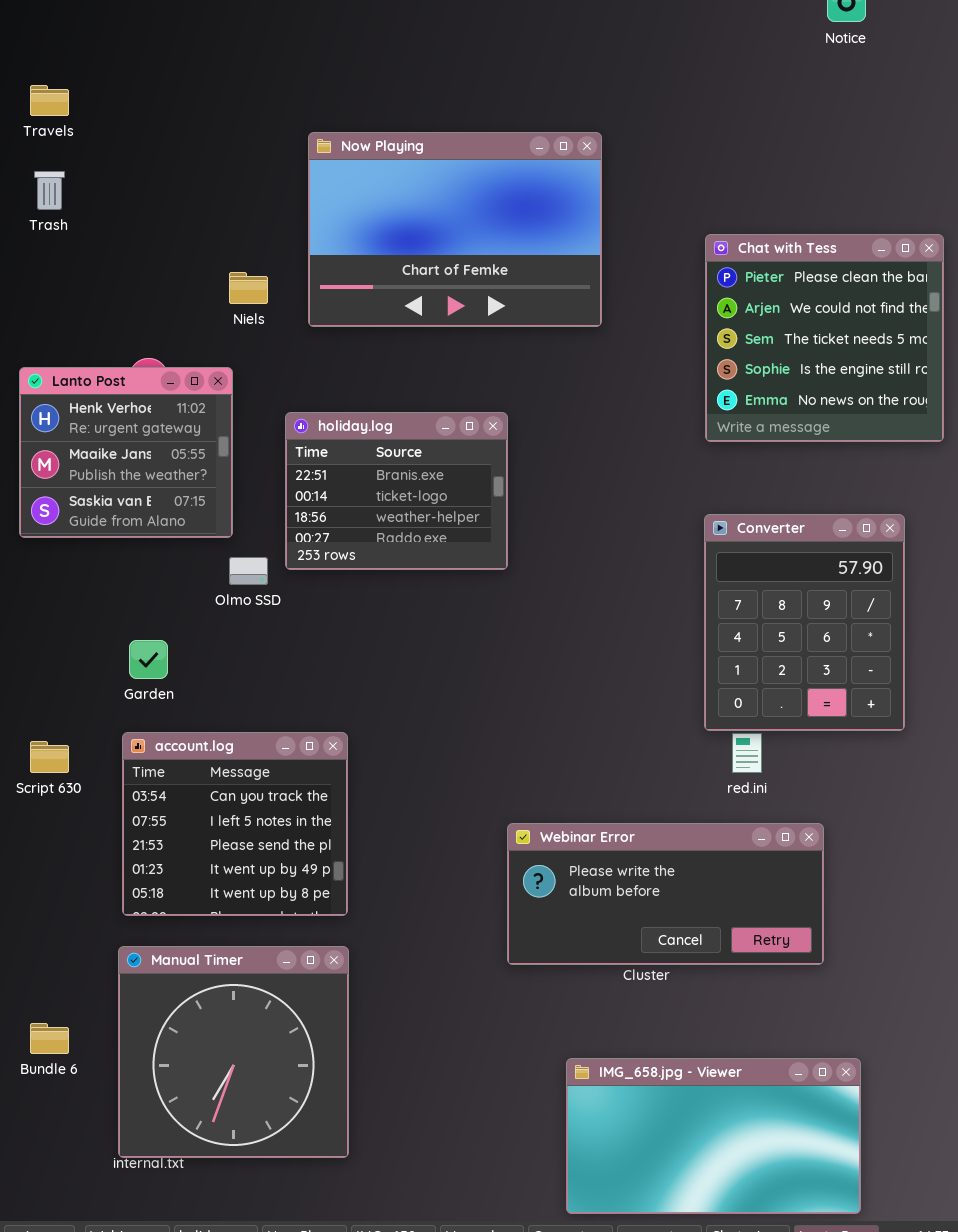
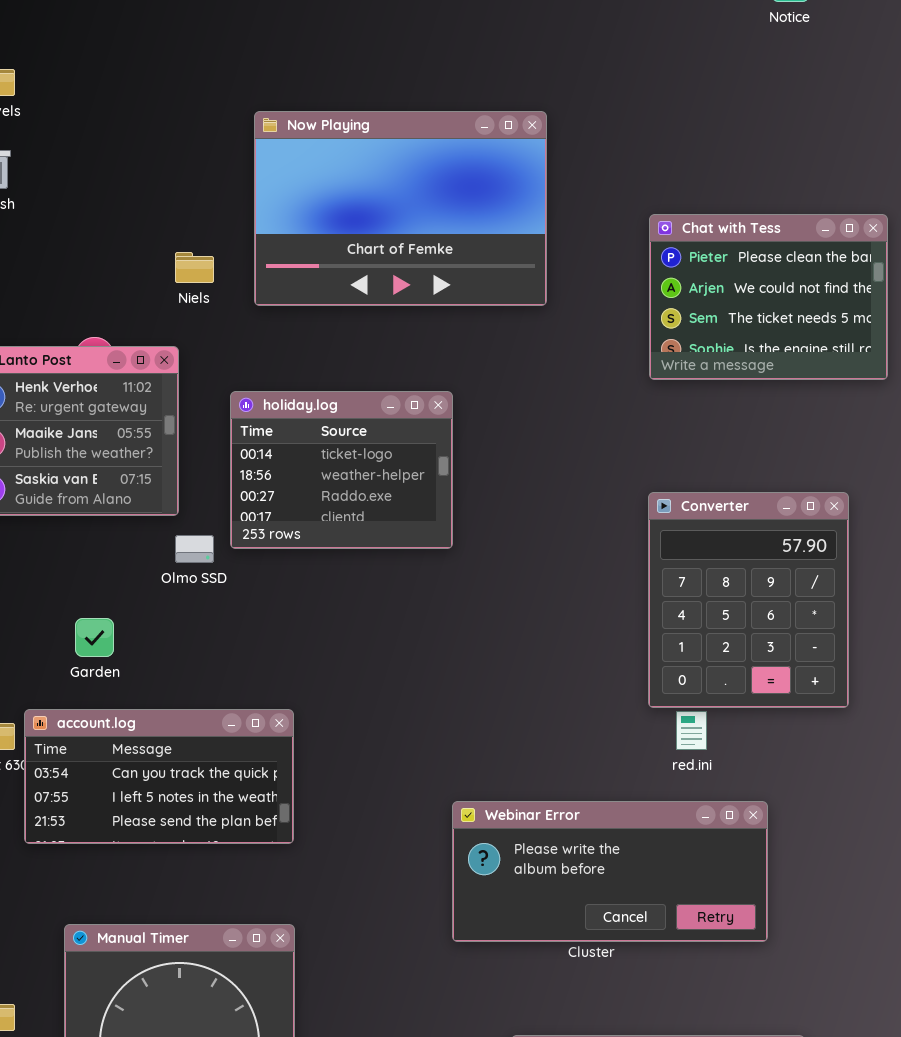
Chat with Tess: [705,234,944,442] -> [649,214,888,380], resized
holiday.log: [285,412,508,570] -> [230,391,453,549], scrolled down 1 row
account.log: [122,732,348,916] -> [24,709,294,844], resized

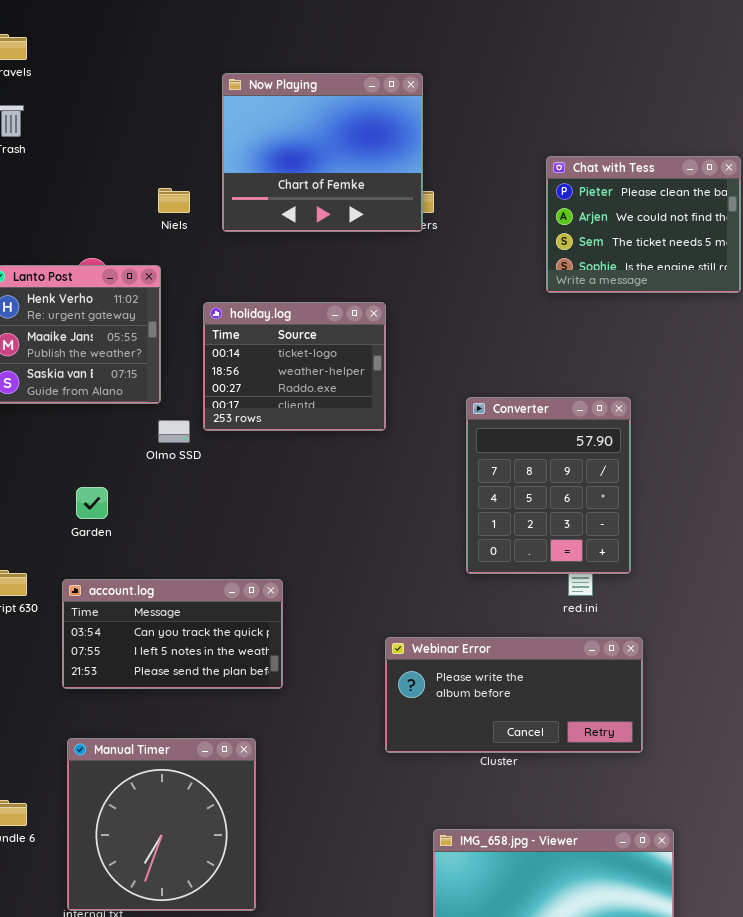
Now Playing: [254,111,547,306] -> [222,73,423,232], resized
Converter: [648,492,849,708] -> [466,397,631,574], moved
account.log: [24,709,294,844] -> [62,579,283,689], moved

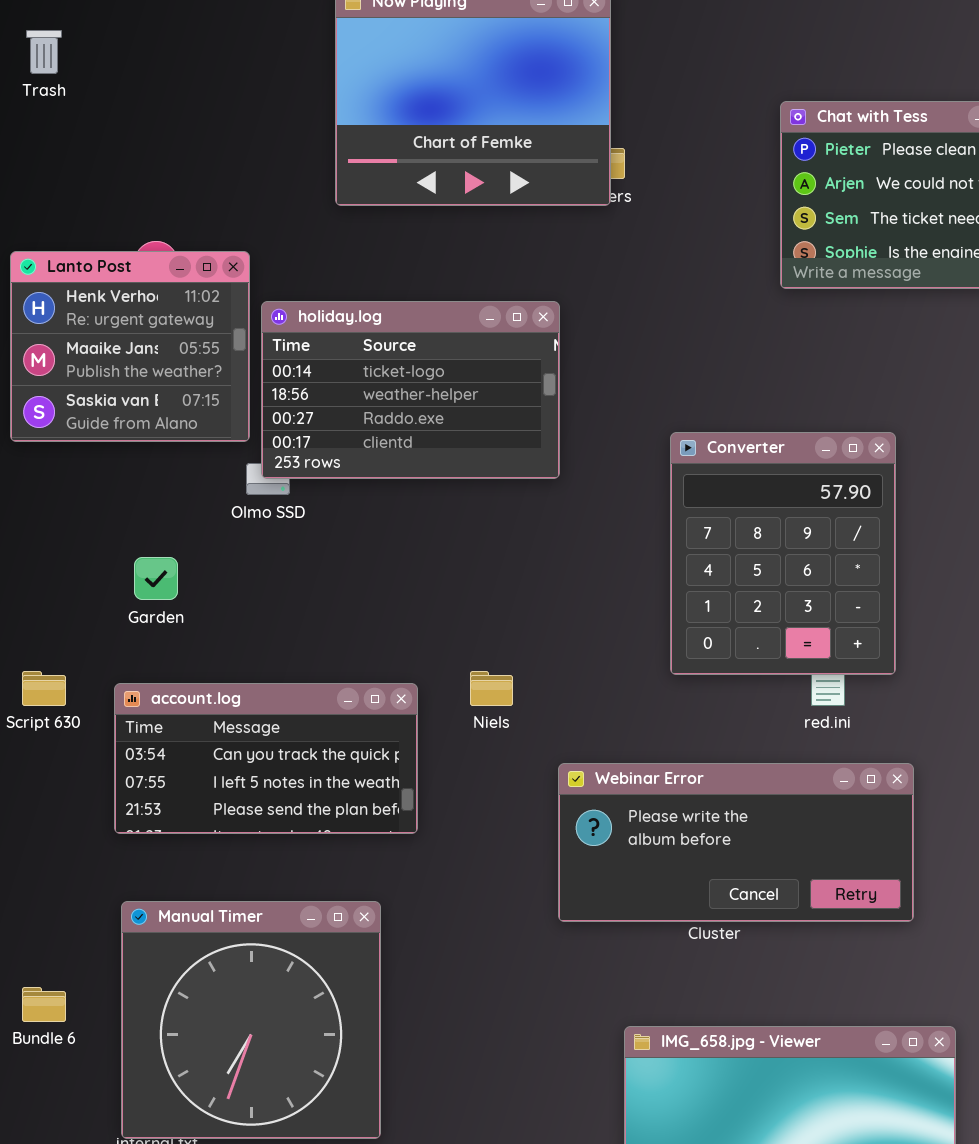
Niels: [158,188,190,213] -> [470,671,513,706], moved
holiday.log: [203,302,386,431] -> [261,301,560,479], resized

